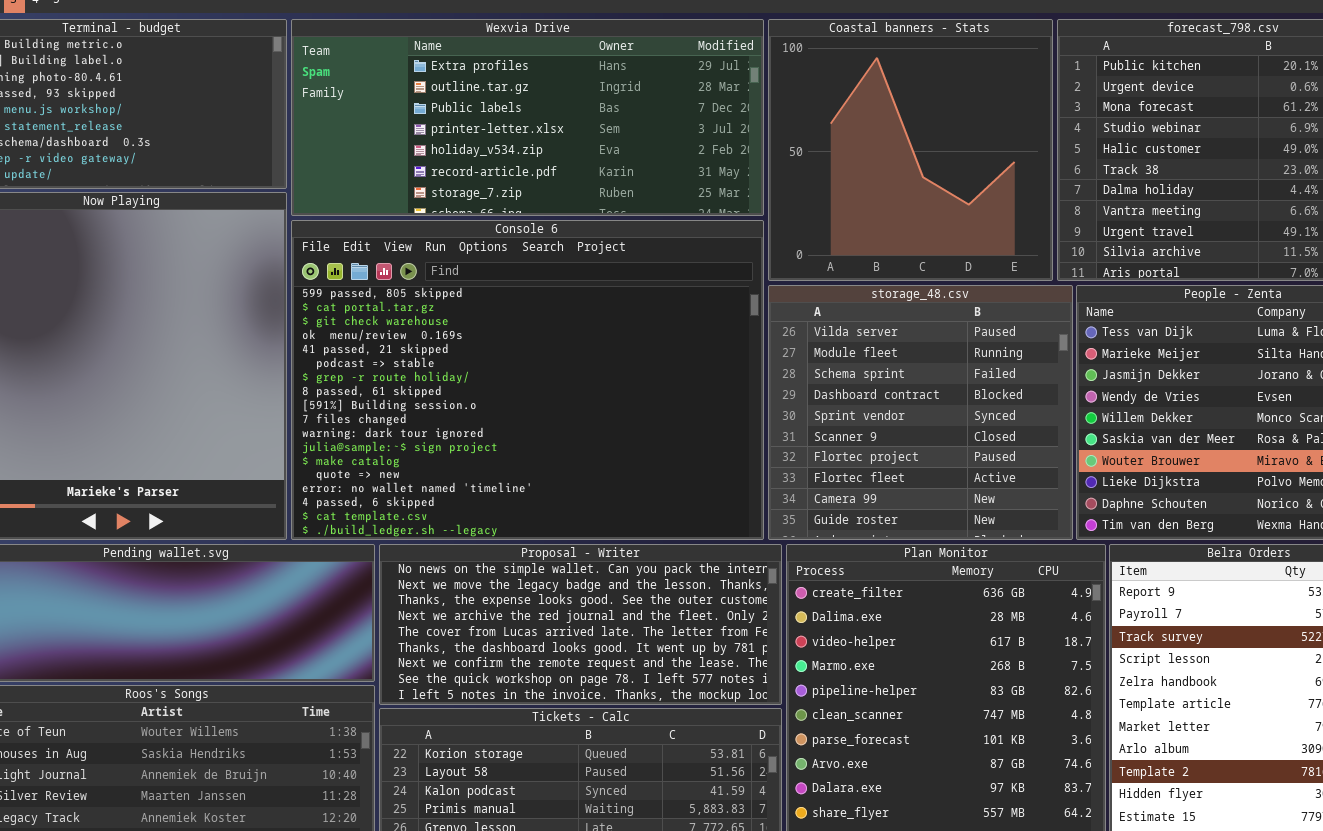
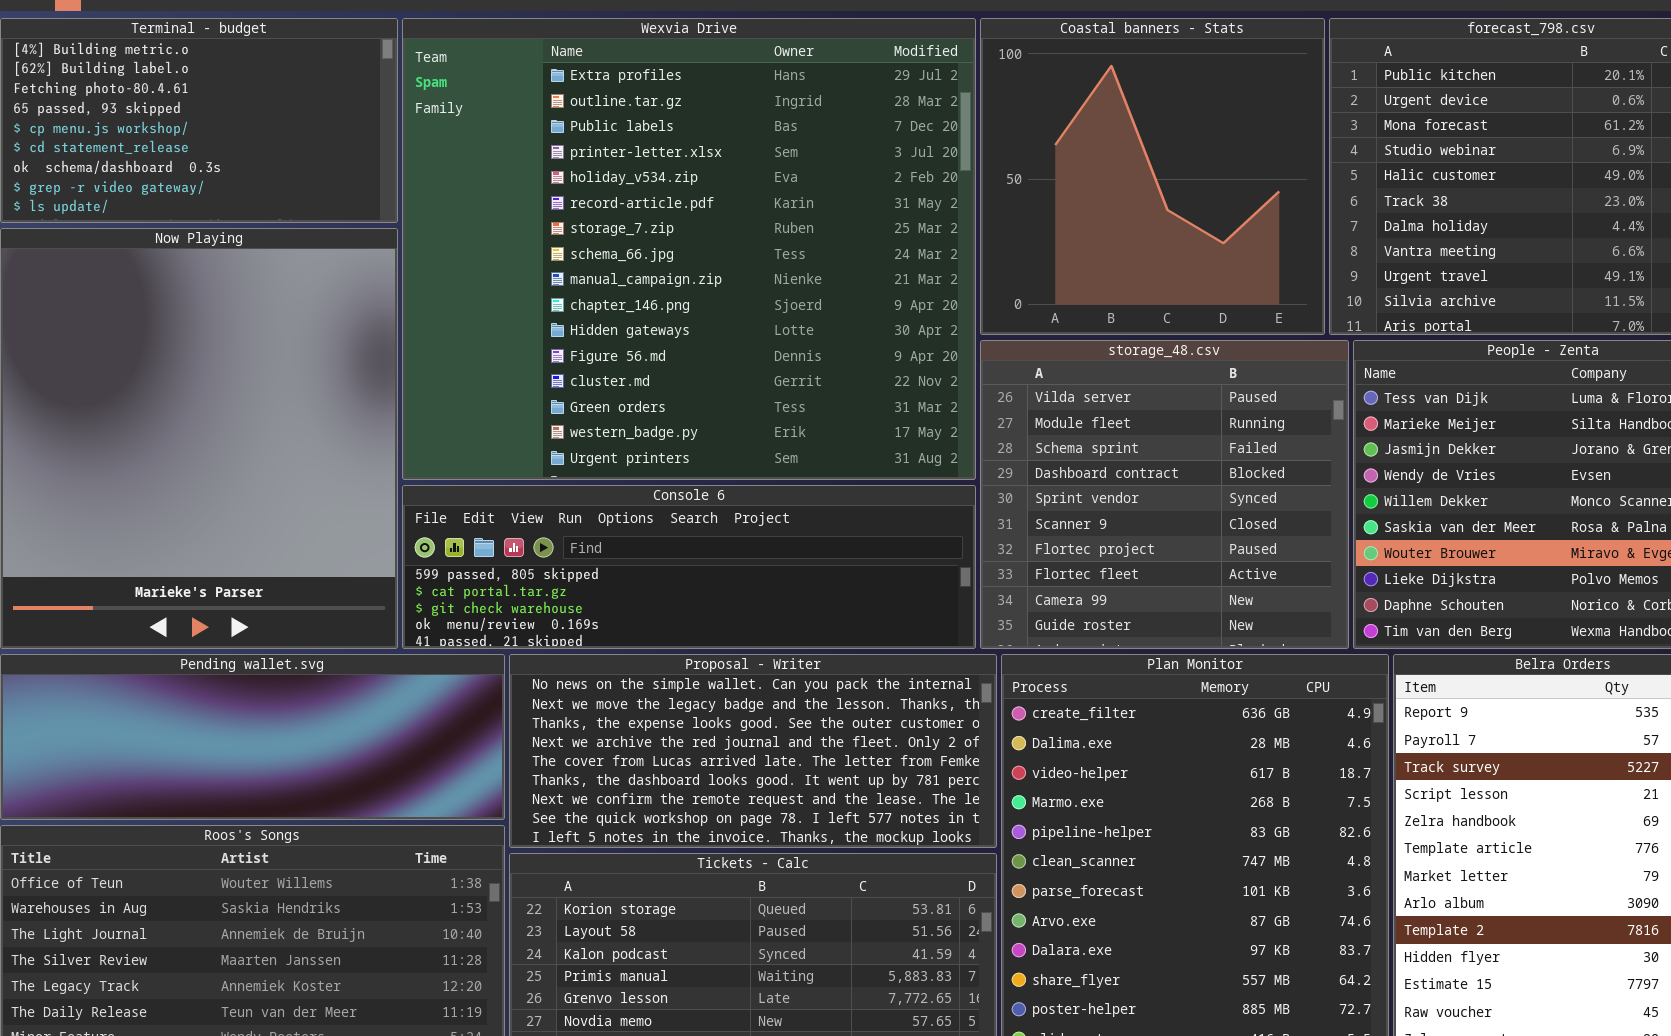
Wexvia Drive: [291,19,764,216] -> [402,18,976,480], resized
Console 6: [291,220,764,540] -> [402,485,976,649], resized

